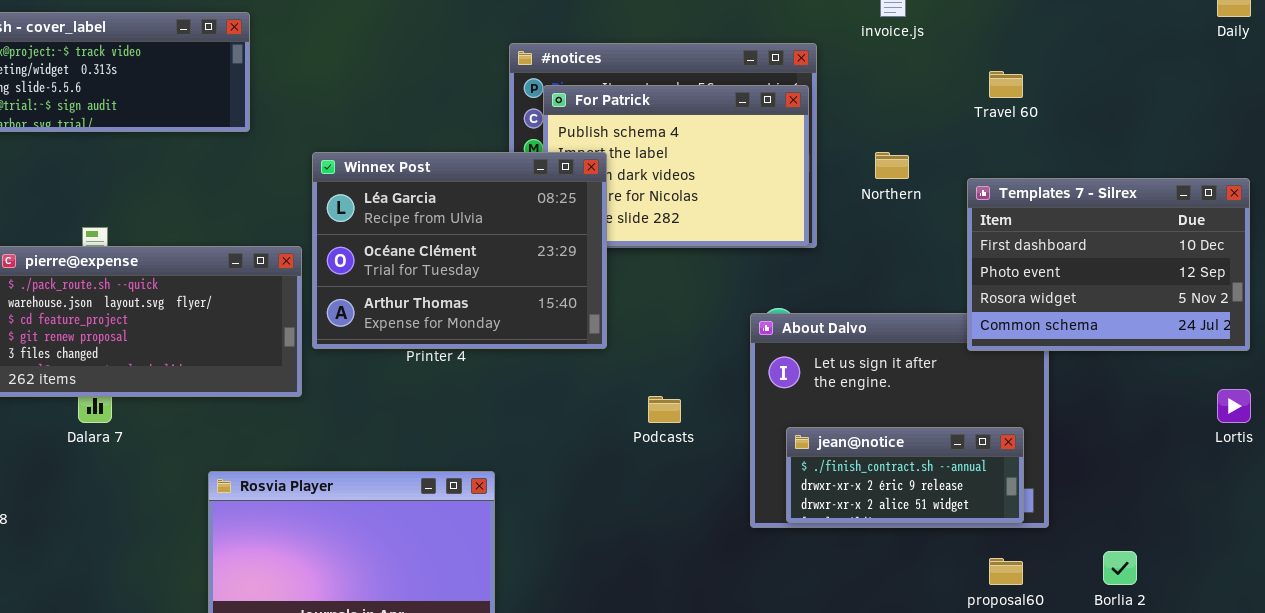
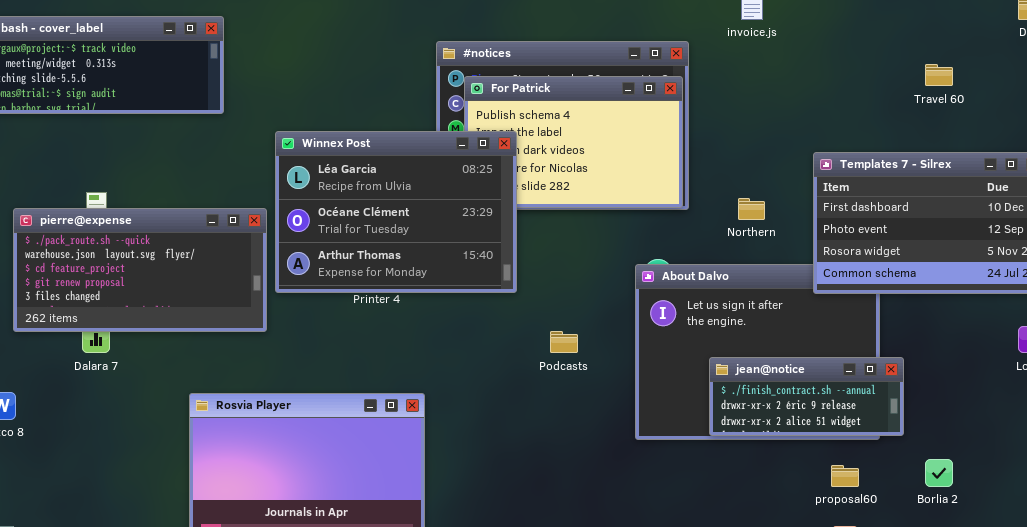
Travel 60: [989,71,1023,98] -> [925,64,953,86], moved
Northern: [875,152,909,179] -> [738,198,765,220], moved
jean@notice: [786,427,1024,523] -> [709,357,904,436], moved

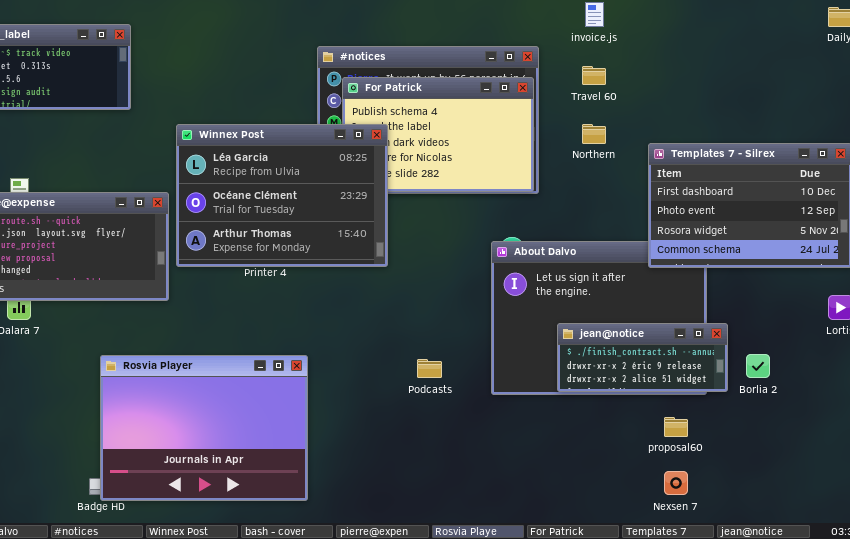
Travel 60: [925,64,953,86] -> [582,66,606,85], moved
Northern: [738,198,765,220] -> [582,124,606,144], moved
Podcasts: [550,331,578,353] -> [417,359,442,378], moved
Borlia 2: [925,459,953,487] -> [746,354,770,378], moved

